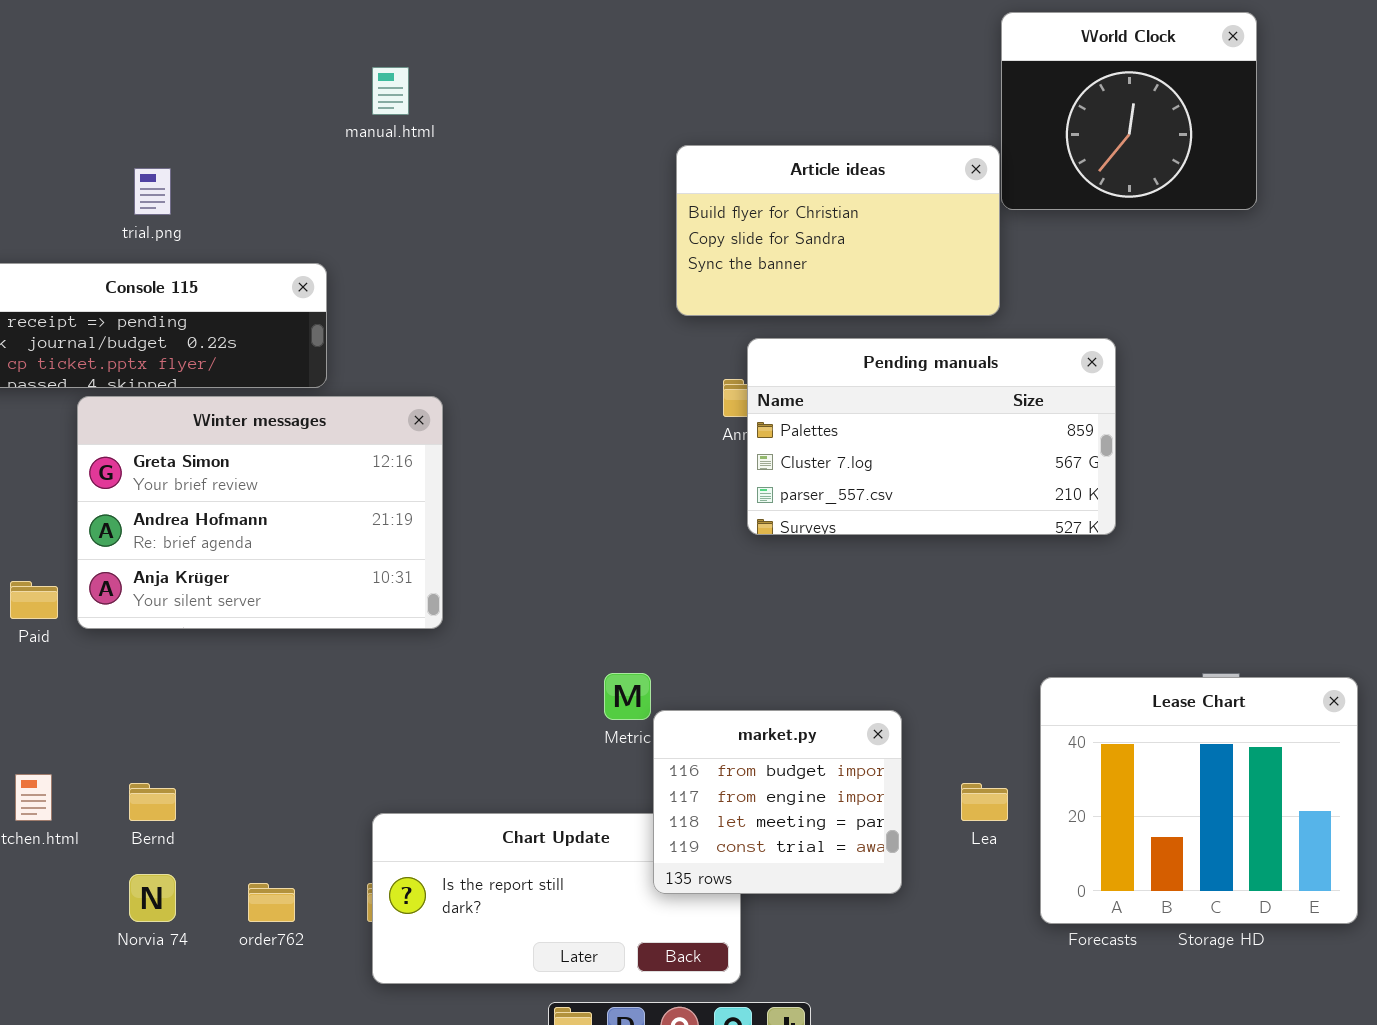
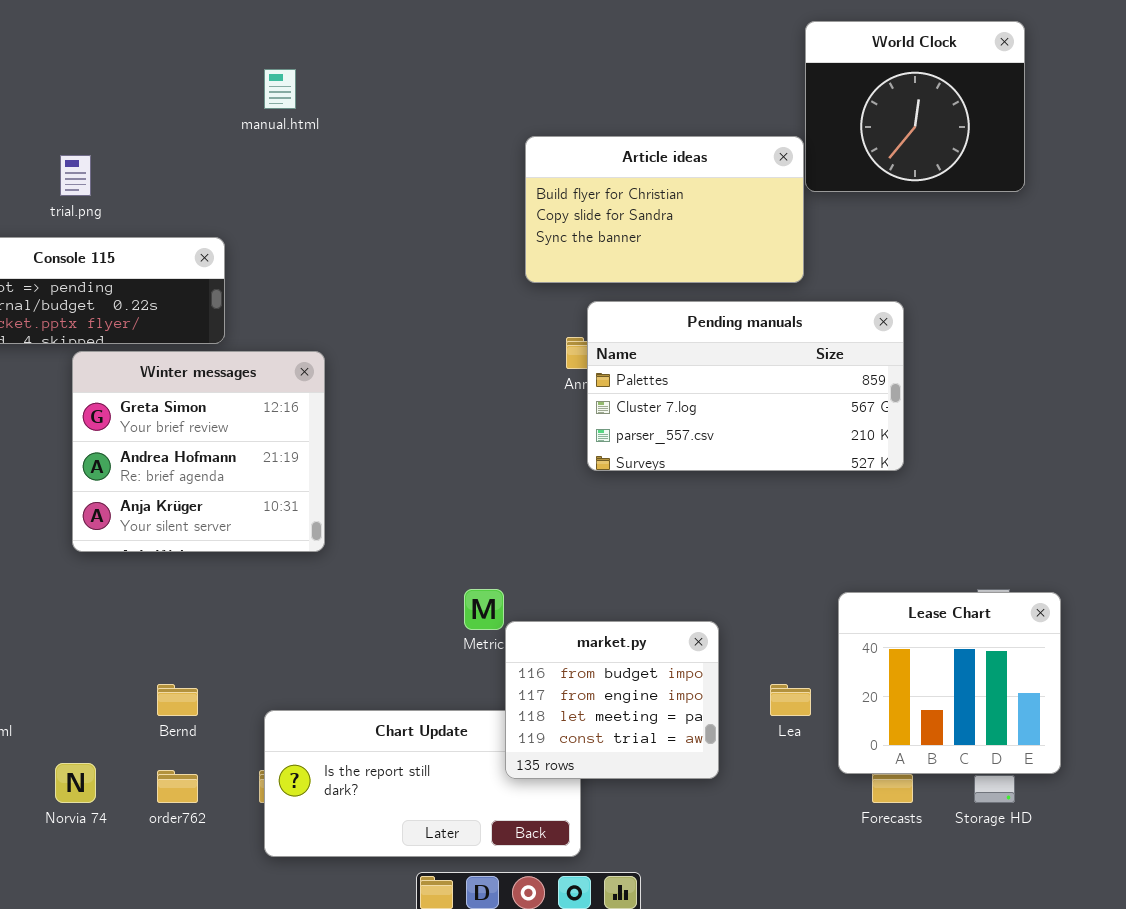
Winter messages: [77,396,443,629] -> [72,351,325,552], resized
Lease Chart: [1040,677,1358,924] -> [838,592,1061,774], resized
Bernd: [129,783,176,821] -> [157,684,198,716], moved

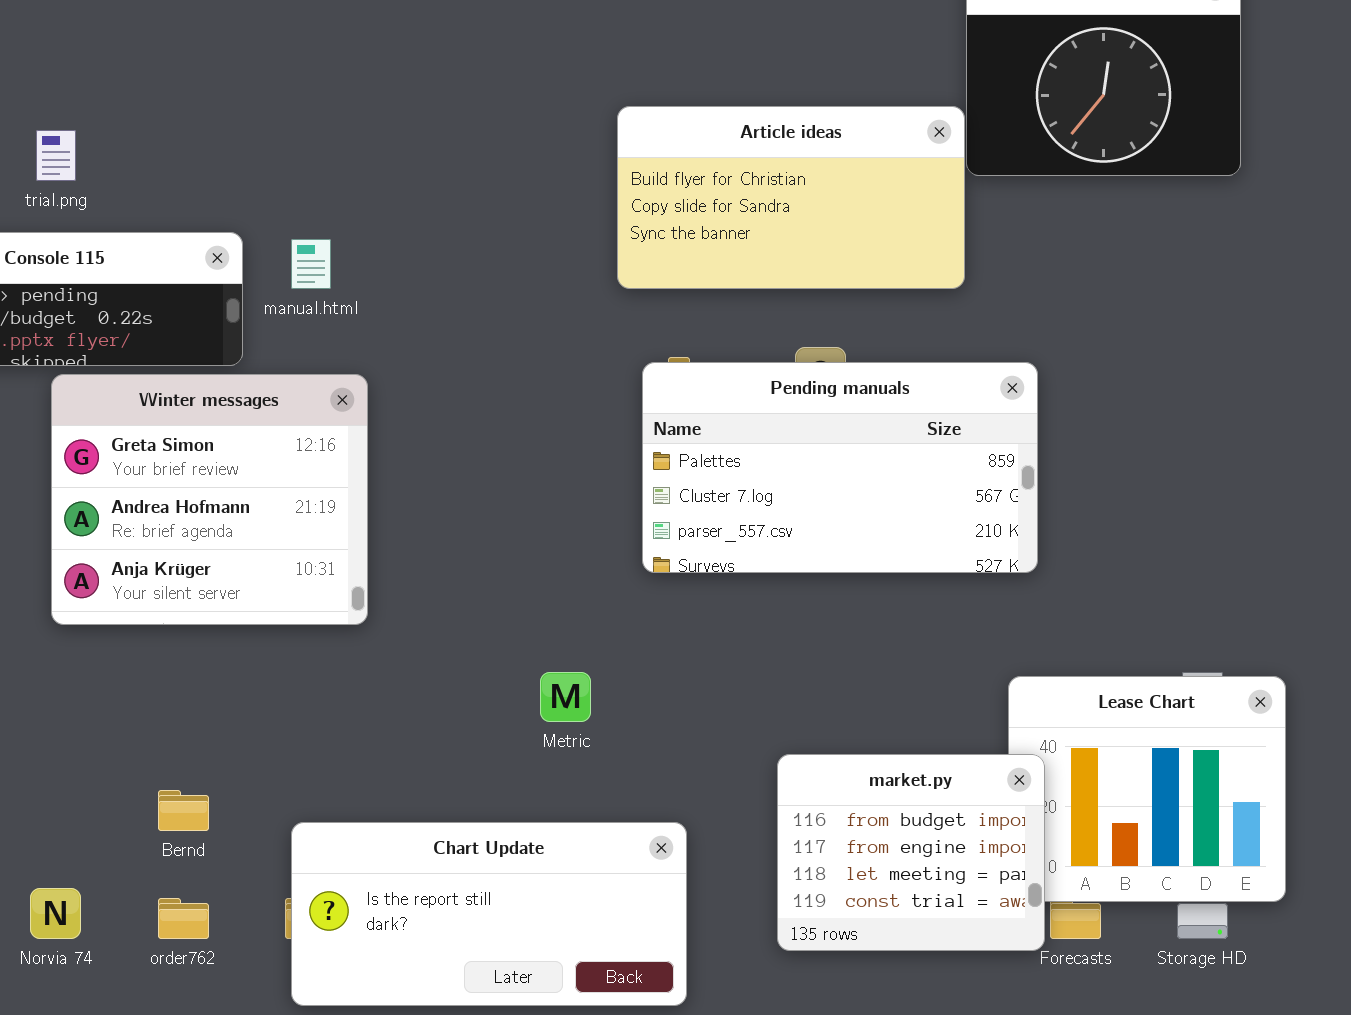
manual.html: [264,69,296,109] -> [291,239,331,289], moved
Pending manuals: [587,301,904,471] -> [642,362,1038,573], moved
market.py: [505,621,719,779] -> [777,754,1045,951], moved

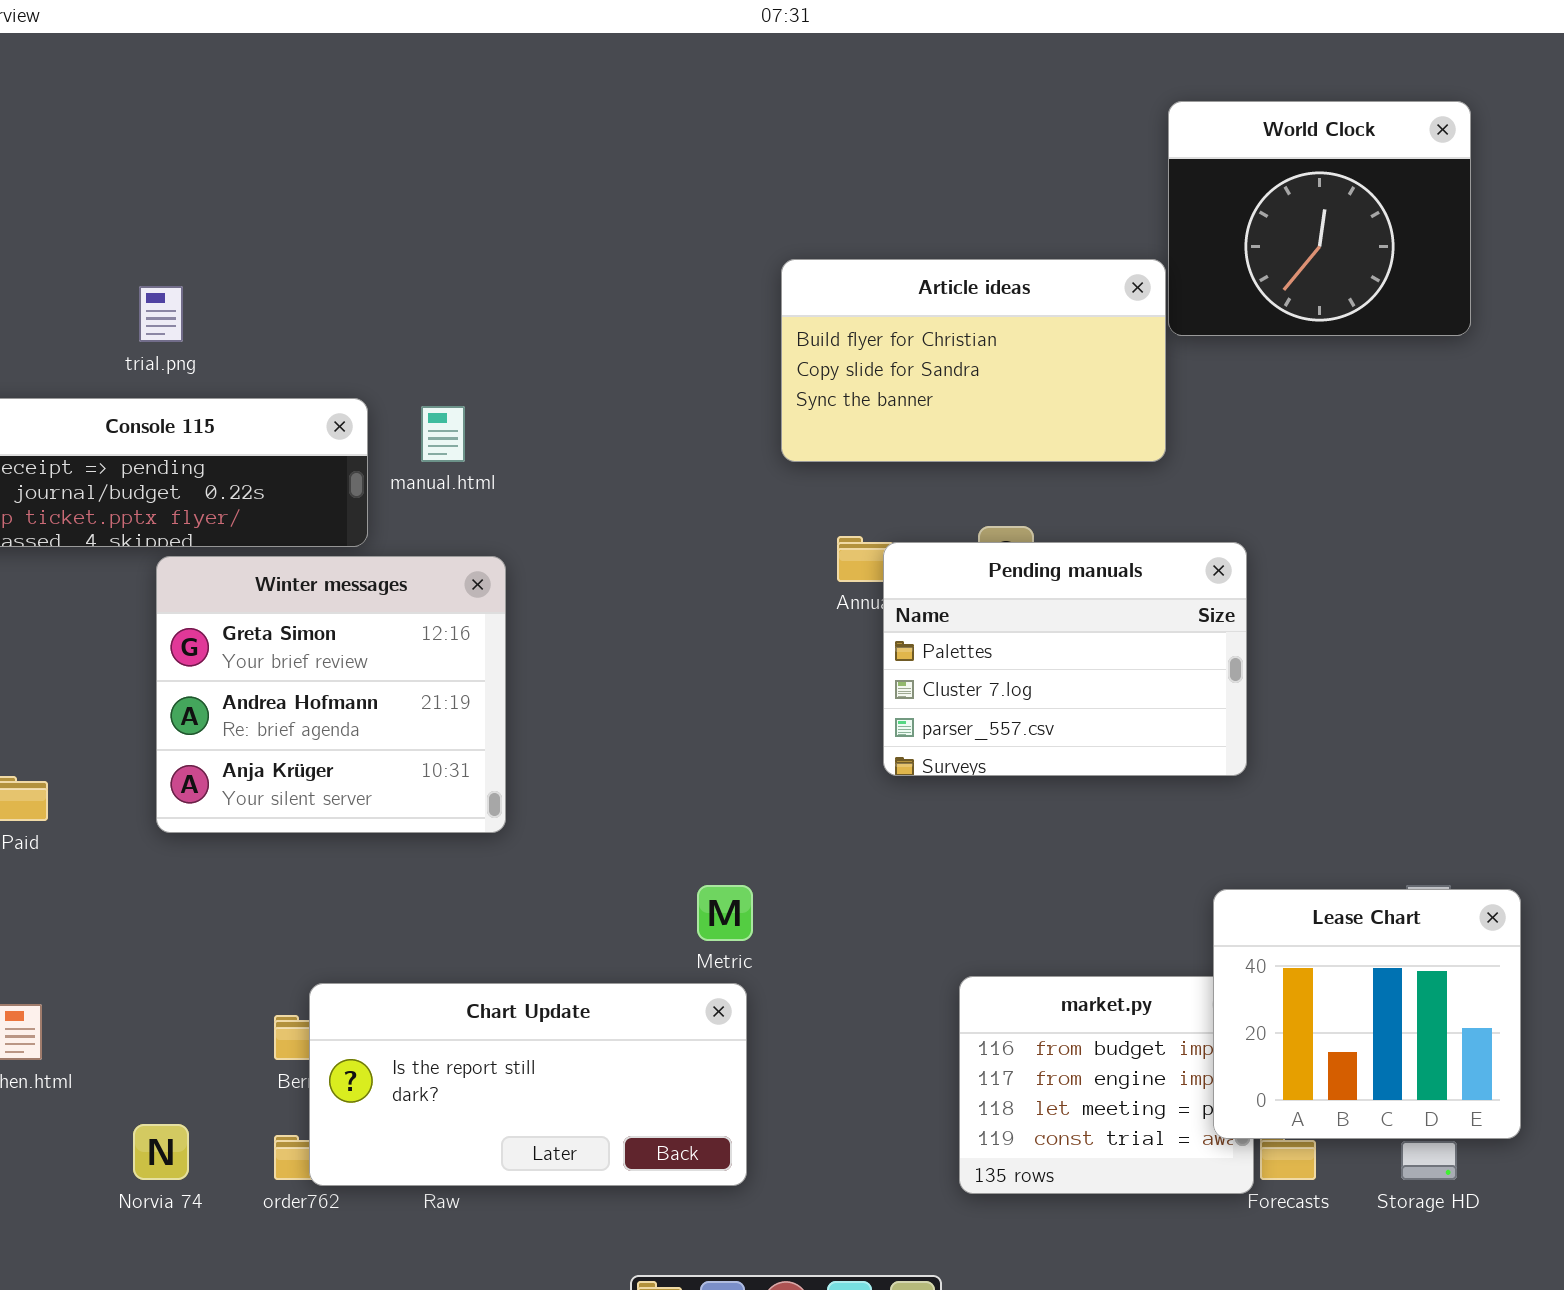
Pending manuals: [642,362,1038,573] -> [883,542,1247,776], resized
Lease Chart: [1008,676,1286,902] -> [1213,889,1521,1139], raised
Chart Update: [291,822,687,1006] -> [309,983,747,1186], moved

